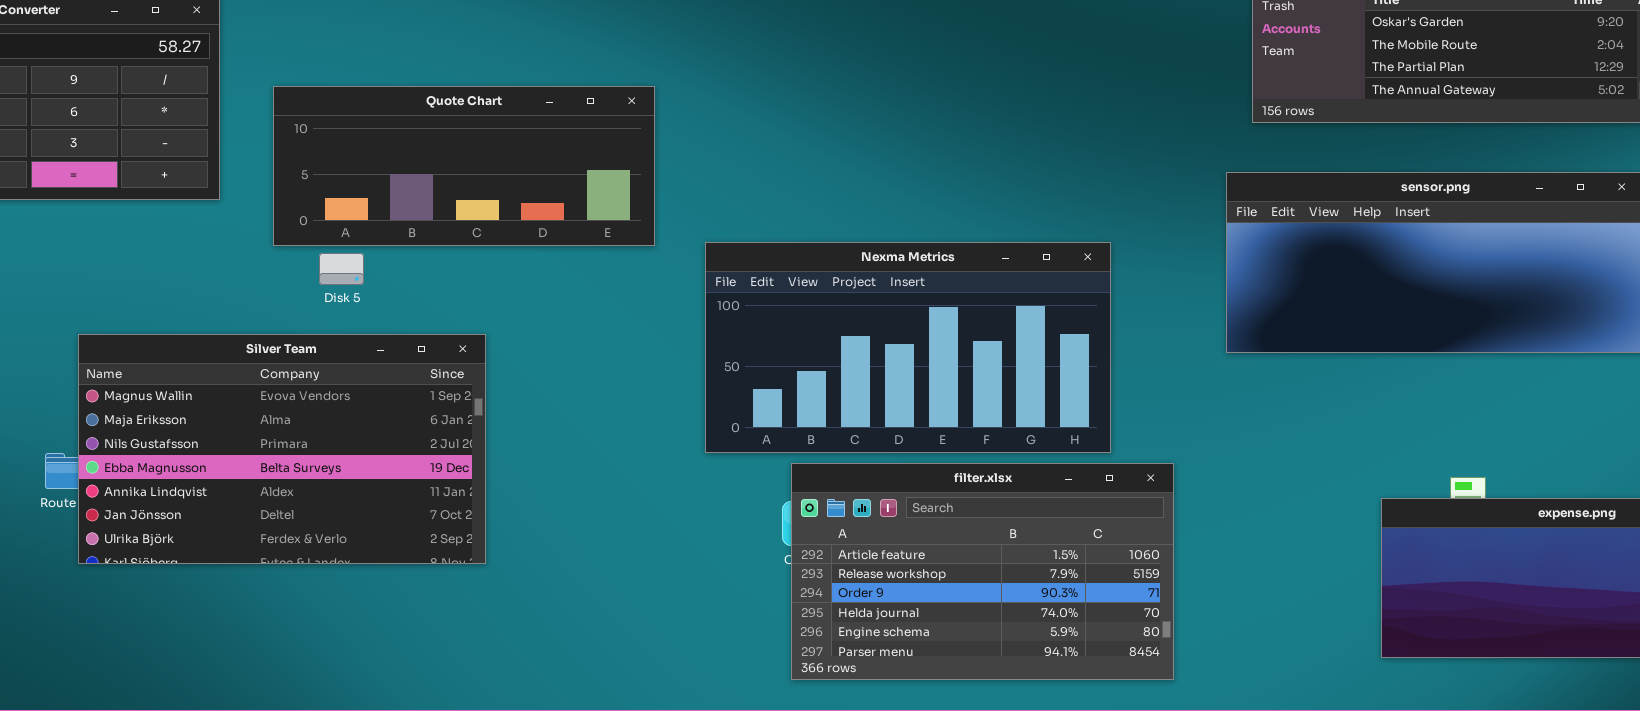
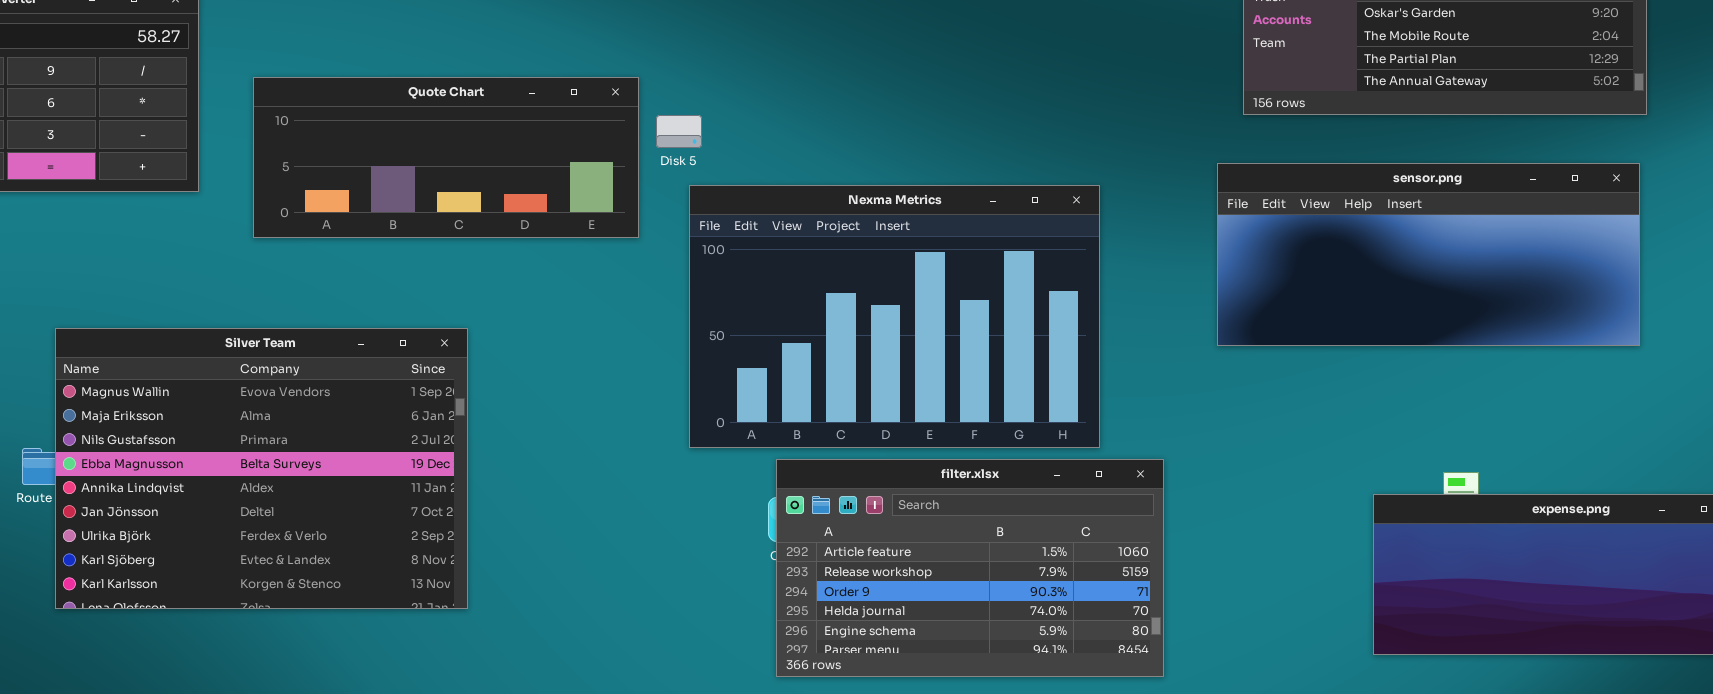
Nexma Metrics: [705,242,1111,453] -> [689,185,1100,448], resized
Disk 5: [319,253,364,285] -> [656,115,702,148], moved
Silver Team: [78,334,486,564] -> [55,328,468,609], resized

